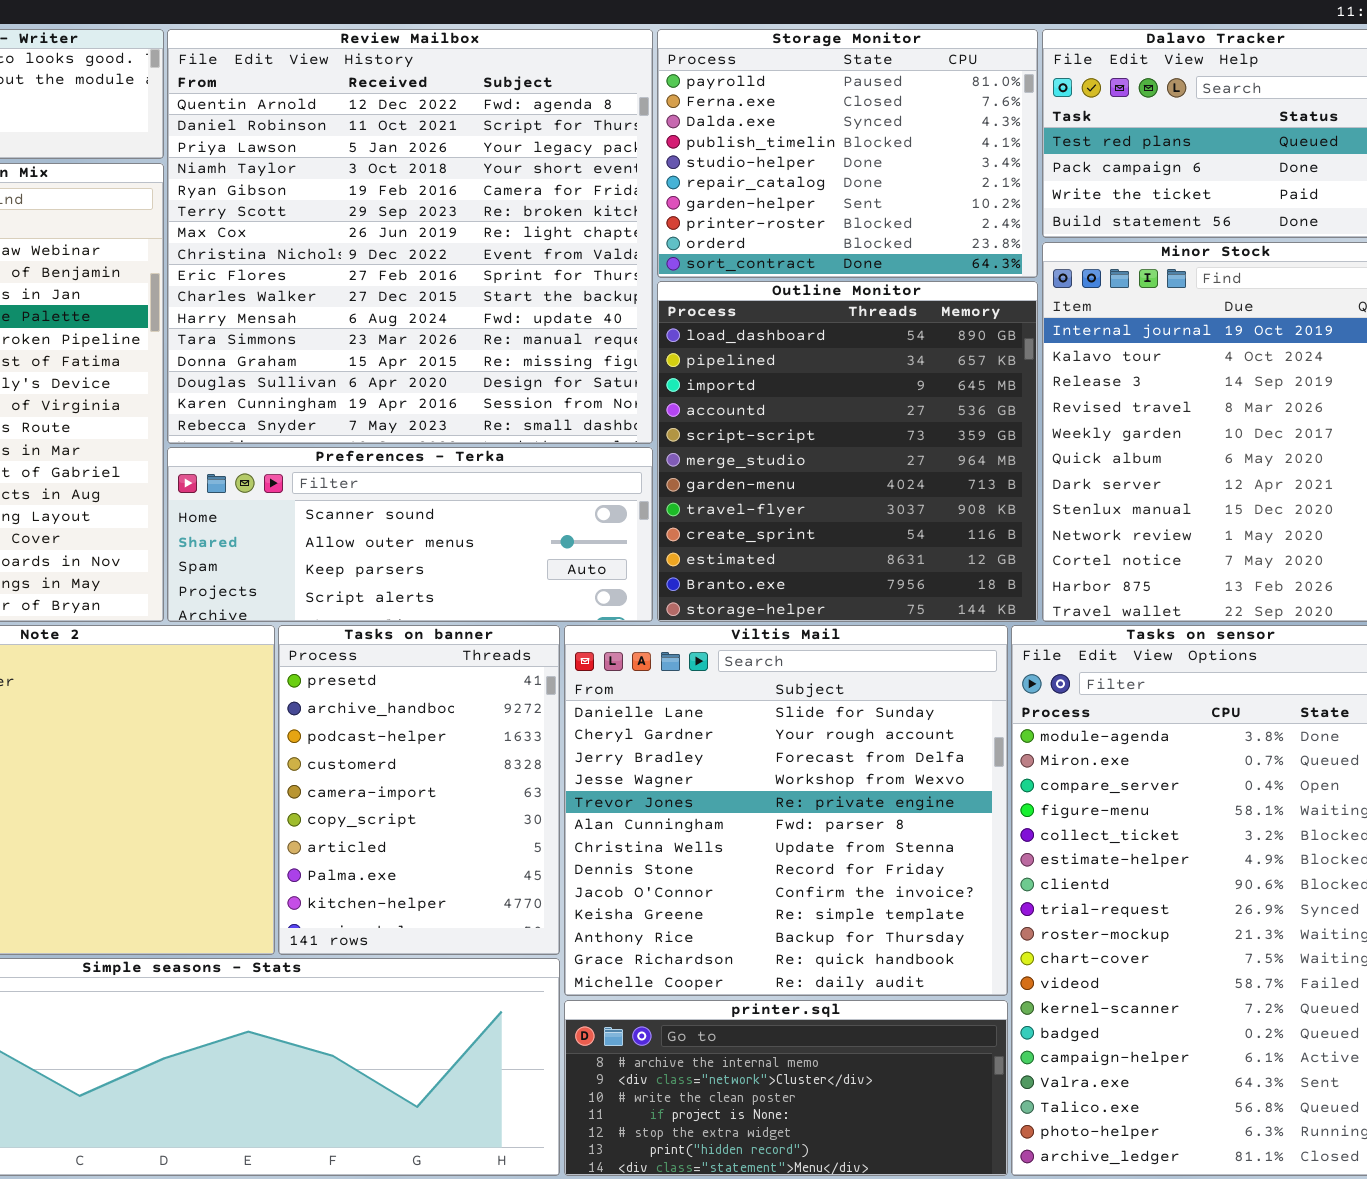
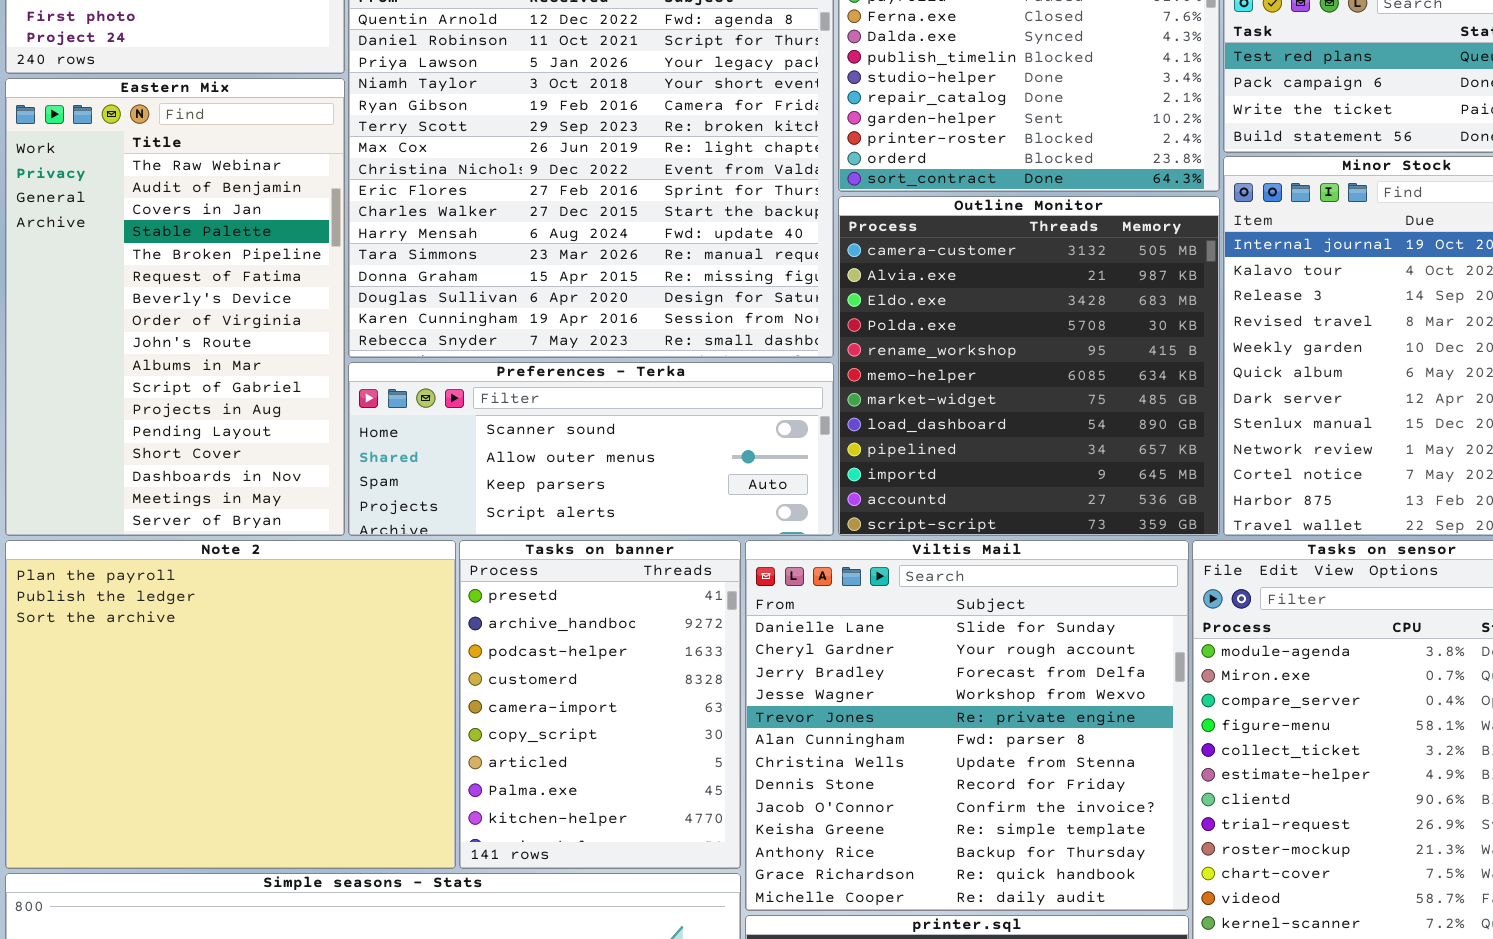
Outline Monitor: [657,281,1038,622] -> [838,196,1220,536], scrolled up 7 rows

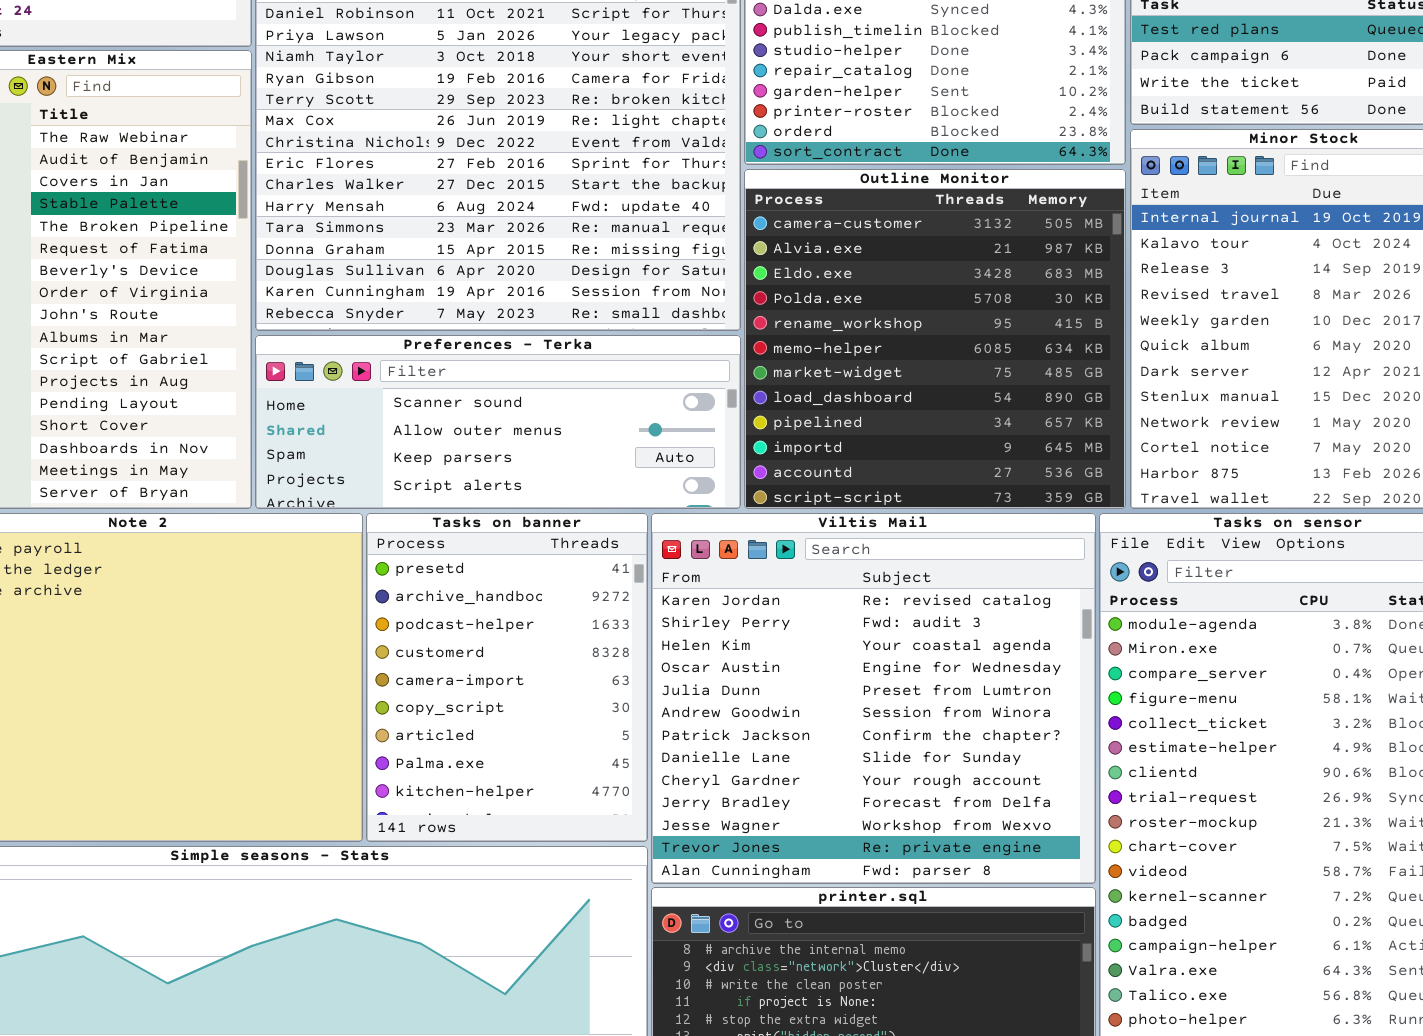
Viltis Mail: [745,540,1189,911] -> [651,513,1096,884], scrolled up 7 rows

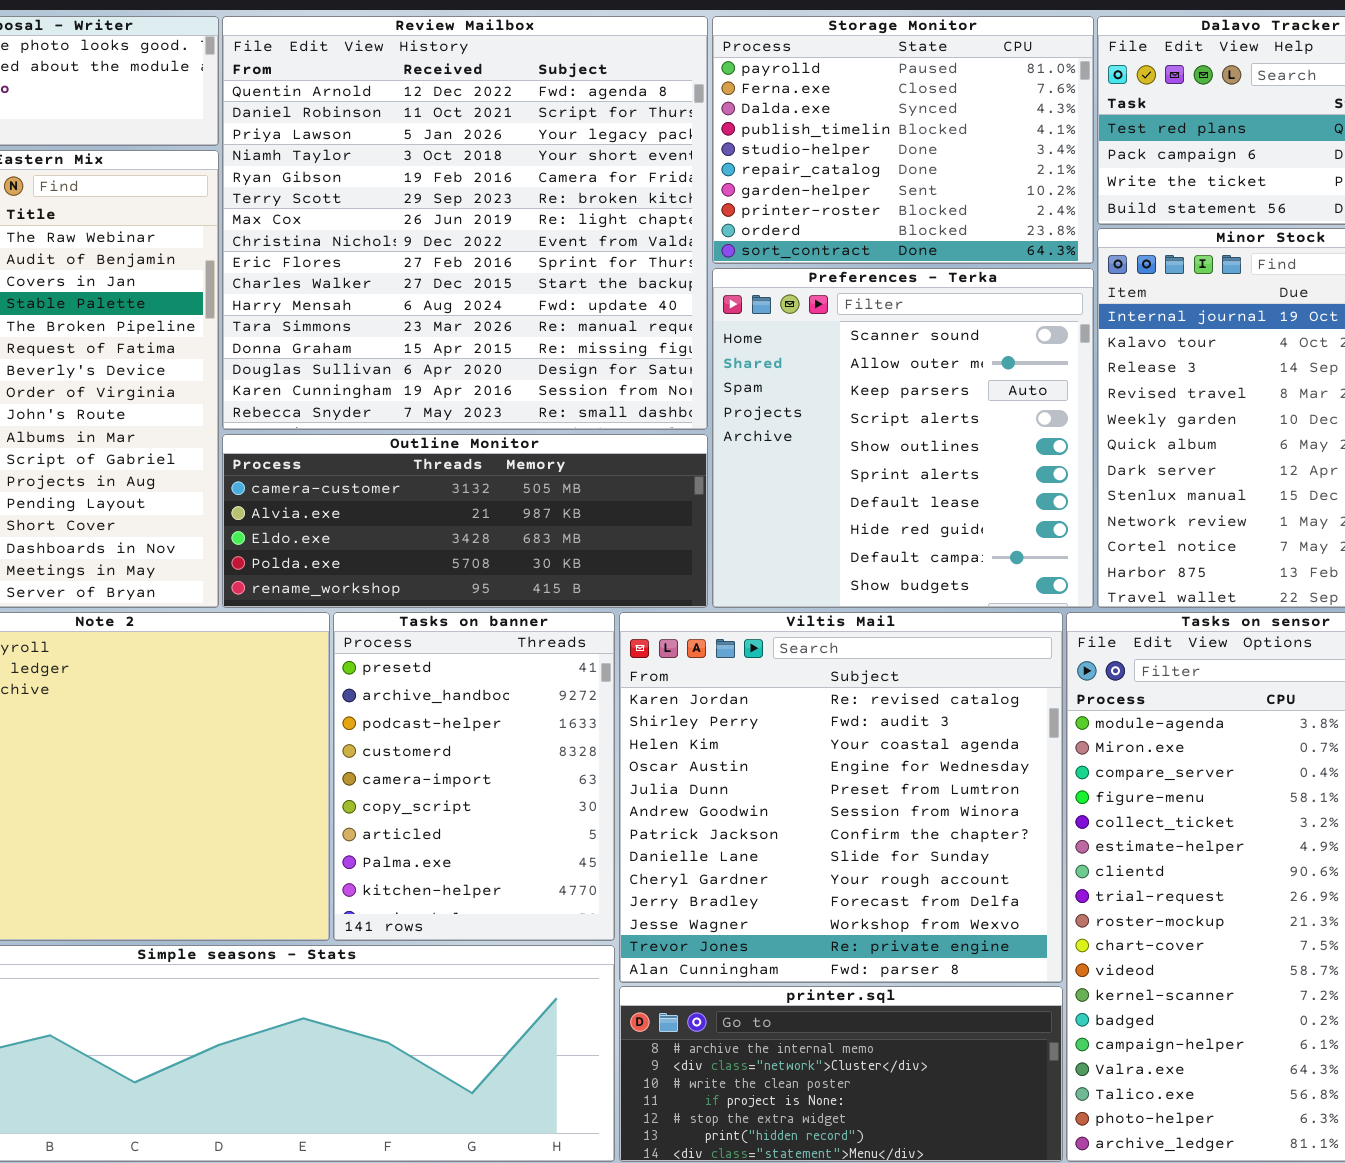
Outline Monitor: [744,169,1126,509] -> [222,434,708,608], moved, resized
Preferences - Terka: [255,335,741,509] -> [712,268,1094,608], moved, resized

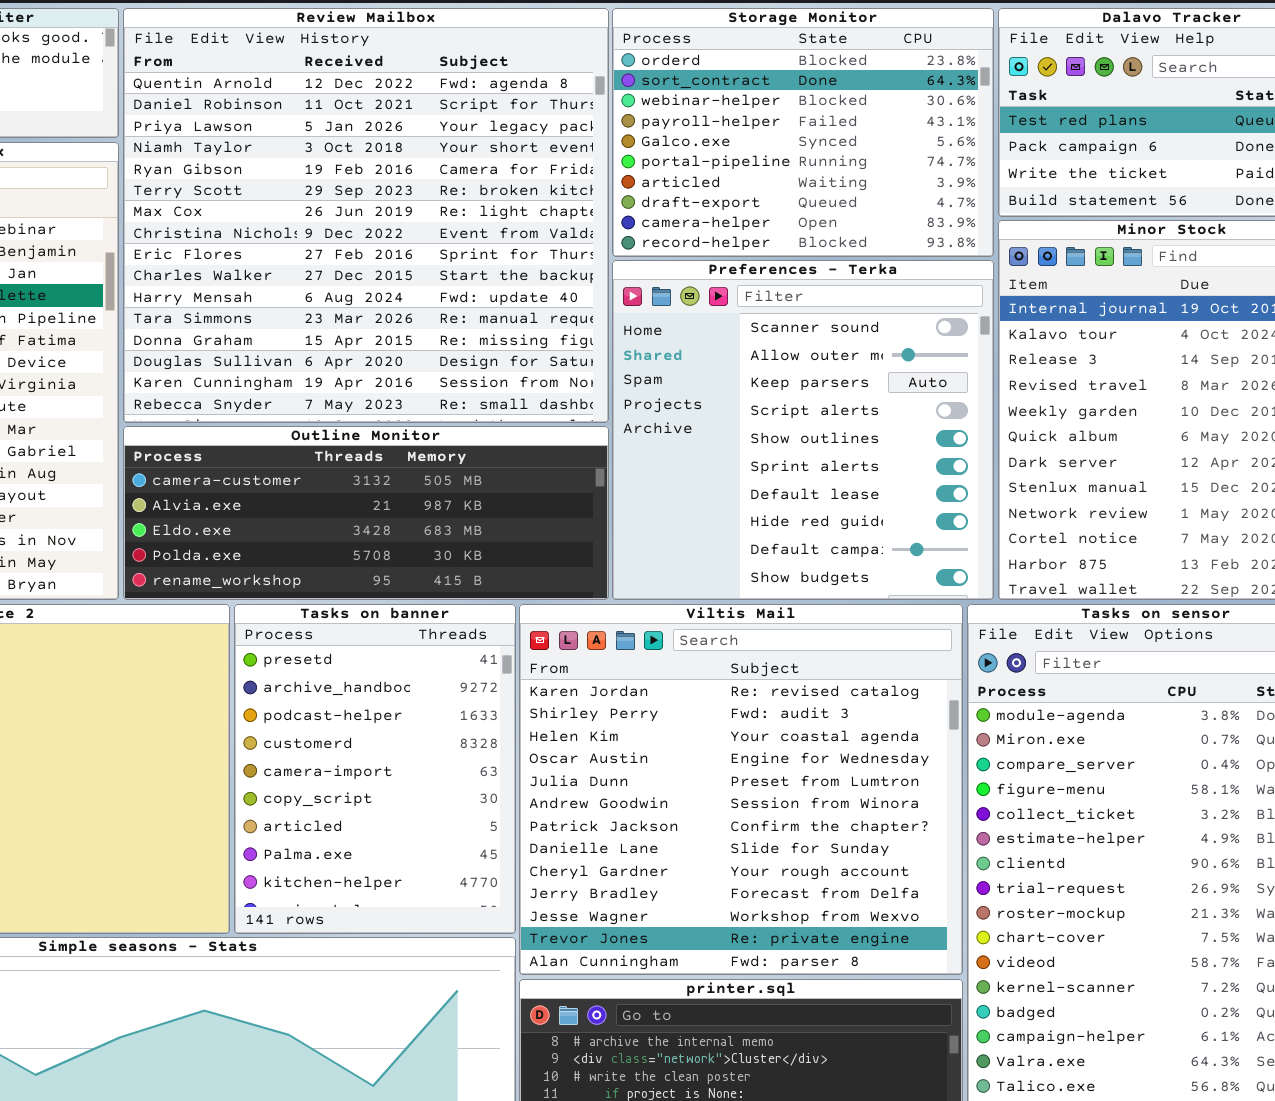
Storage Monitor: [712,16,1094,264] -> [612,8,994,257], scrolled down 8 rows

